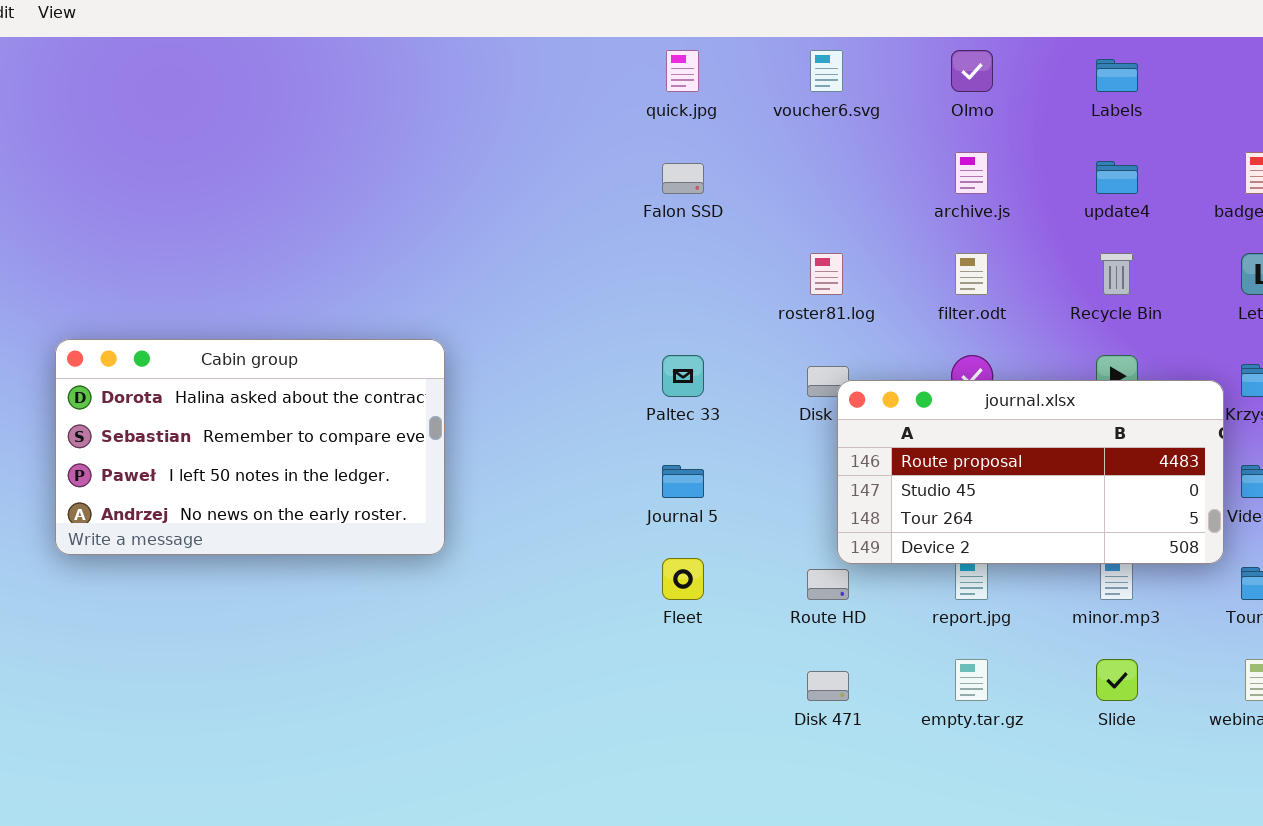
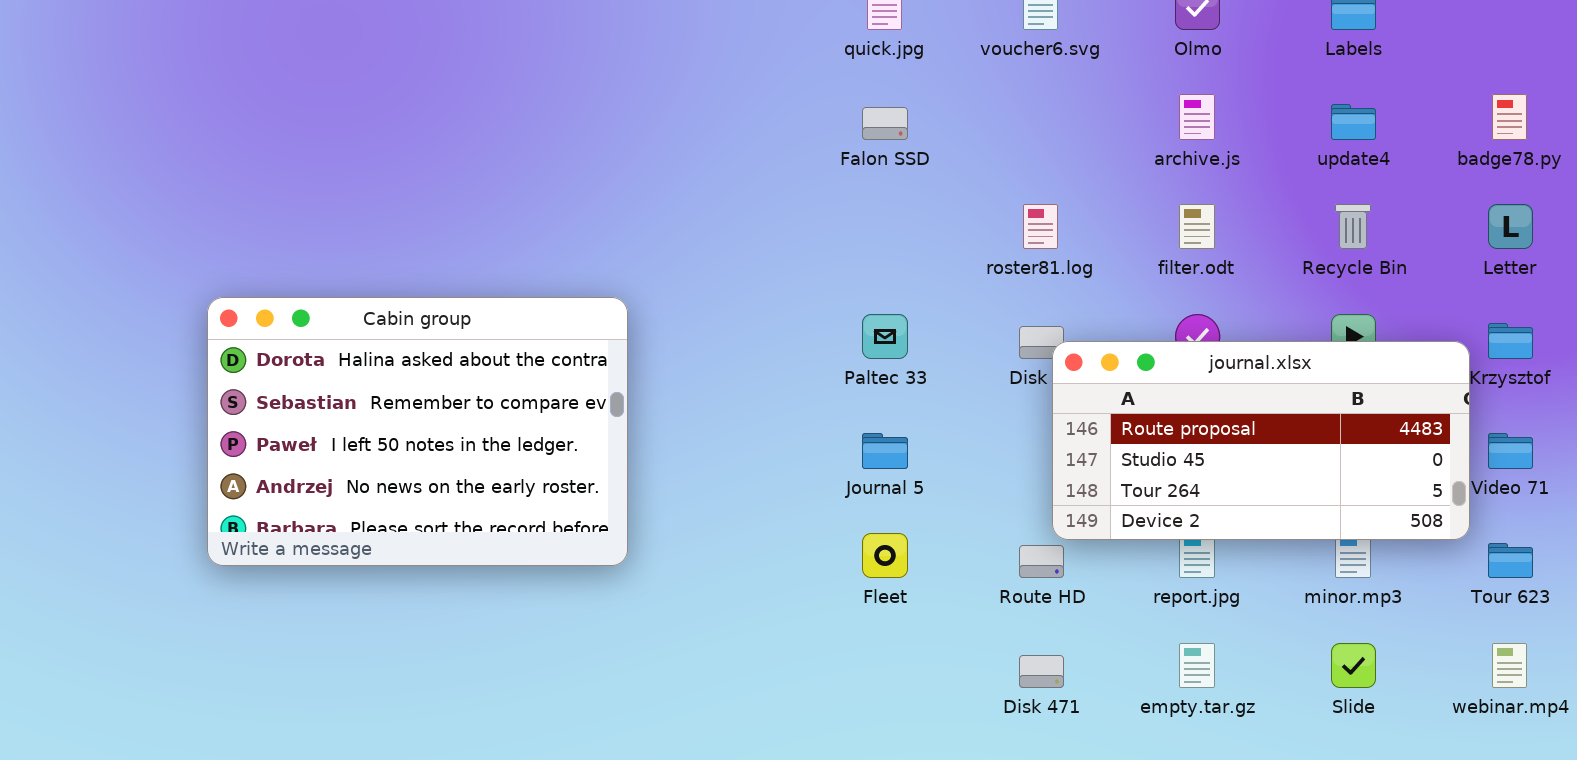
Cabin group: [55,339,445,555] -> [207,297,628,566], resized

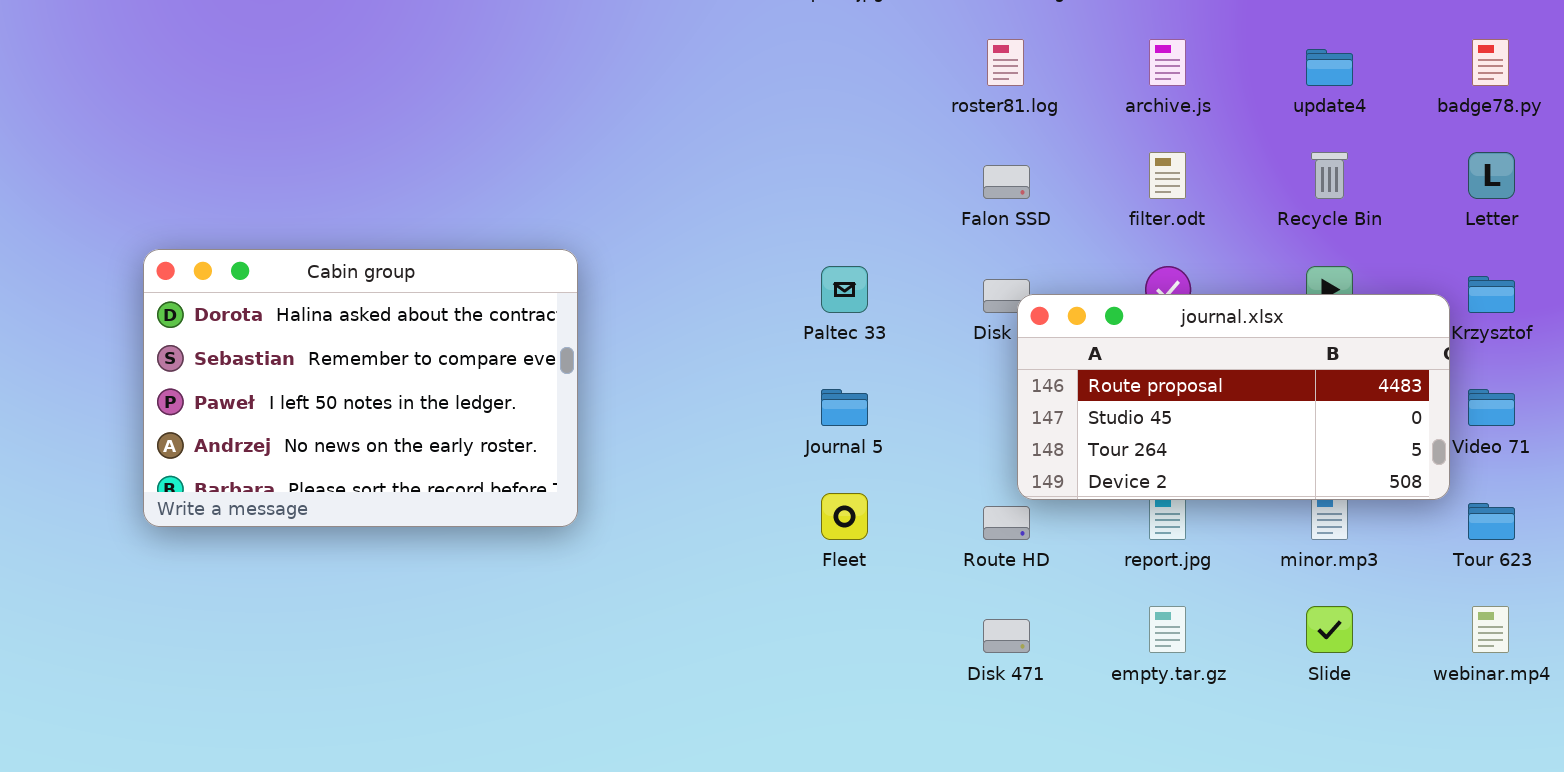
Falon SSD: [862,107,908,140] -> [983,165,1030,199], moved
roster81.log: [1023,204,1058,249] -> [987,39,1024,86], moved

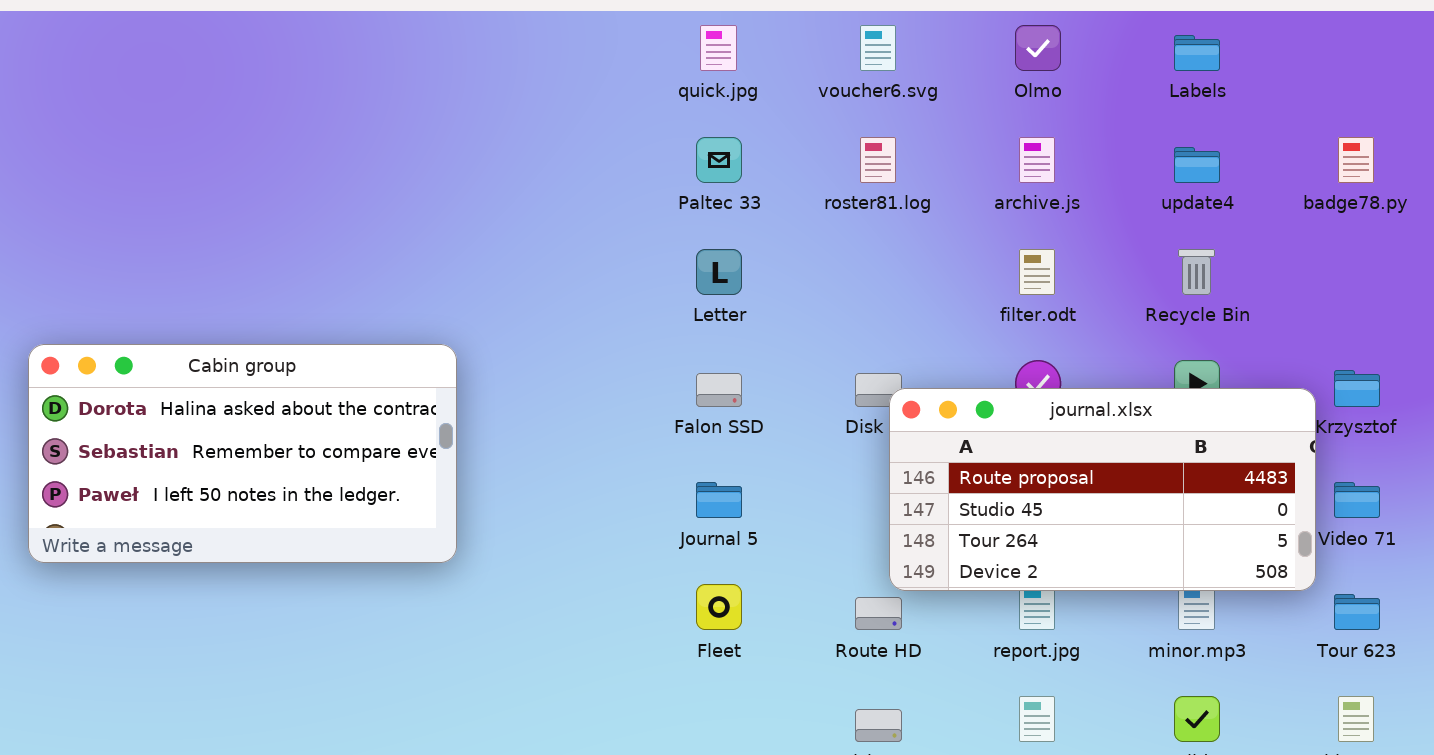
Letter: [1468,152,1515,199] -> [696,249,742,295], moved
Falon SSD: [983,165,1030,199] -> [696,373,742,407], moved
Cabin group: [143,249,578,527] -> [28,344,457,563], resized
Paltec 33: [821,266,868,313] -> [696,137,742,183], moved

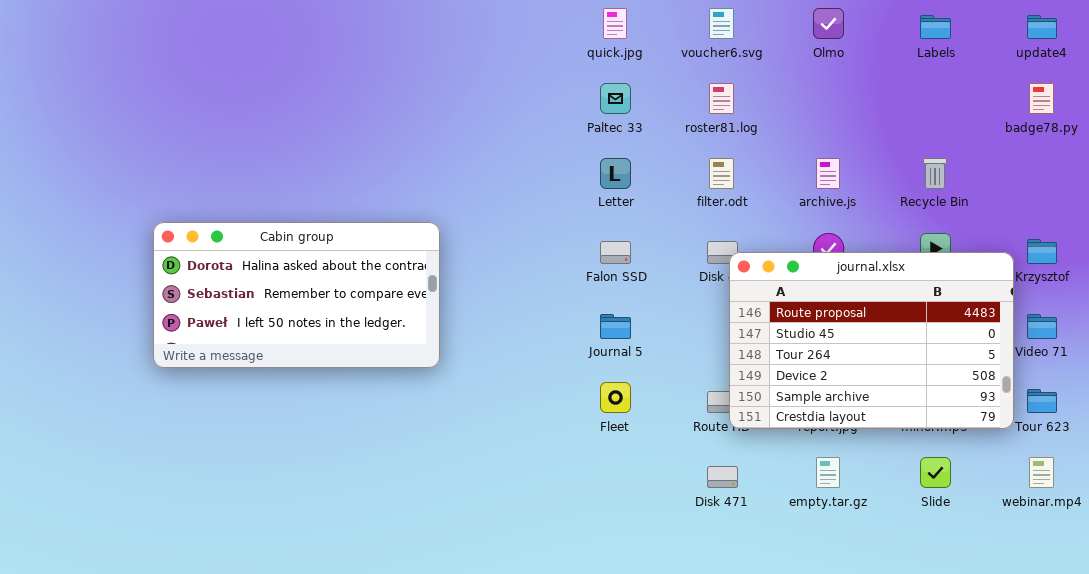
archive.js: [1019,137,1055,183] -> [816,158,840,189], moved
update4: [1174,147,1220,183] -> [1027,15,1057,39], moved
filter.odt: [1019,249,1055,295] -> [709,158,734,189], moved
journal.xlsx: [889,388,1316,591] -> [729,252,1014,429], resized

